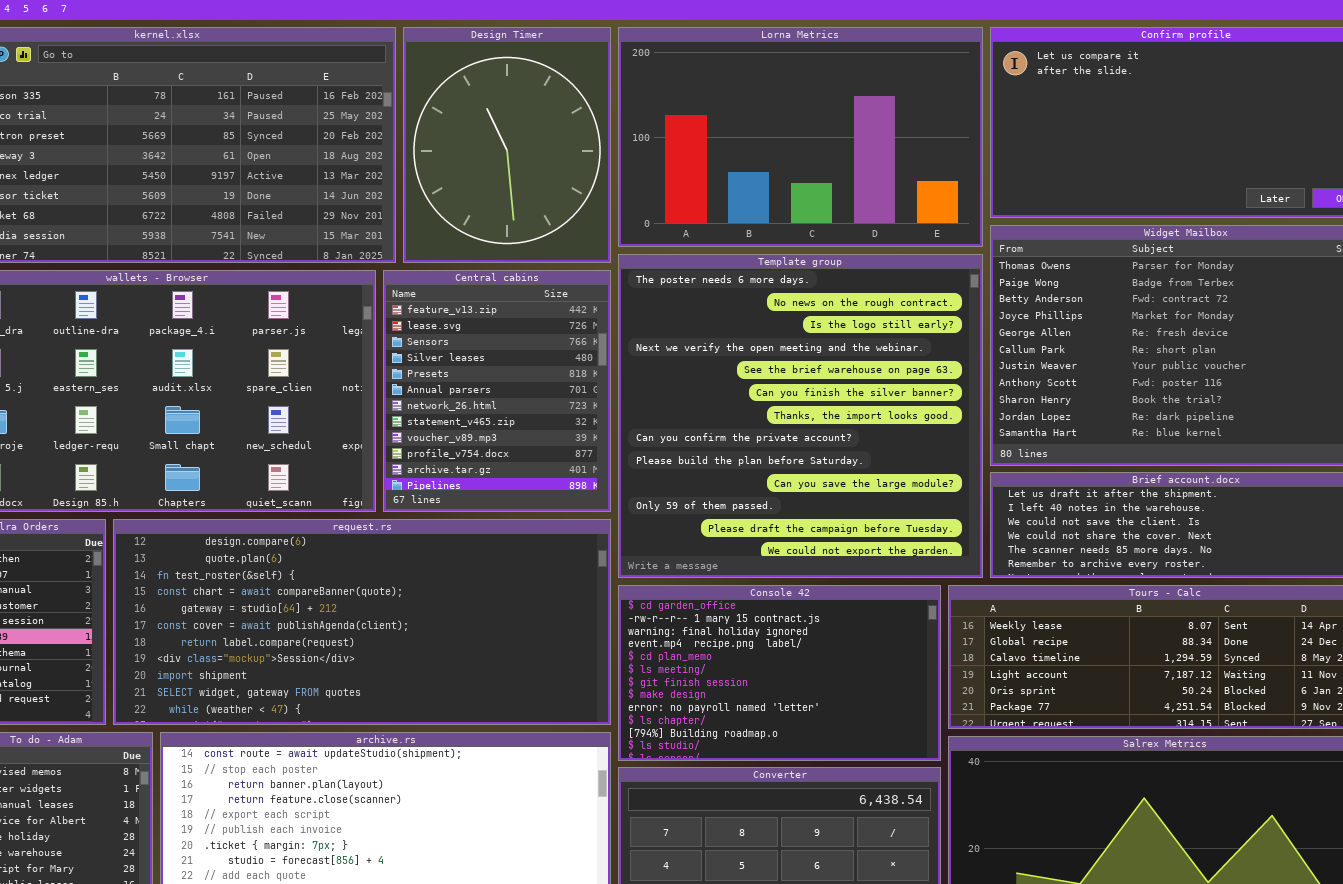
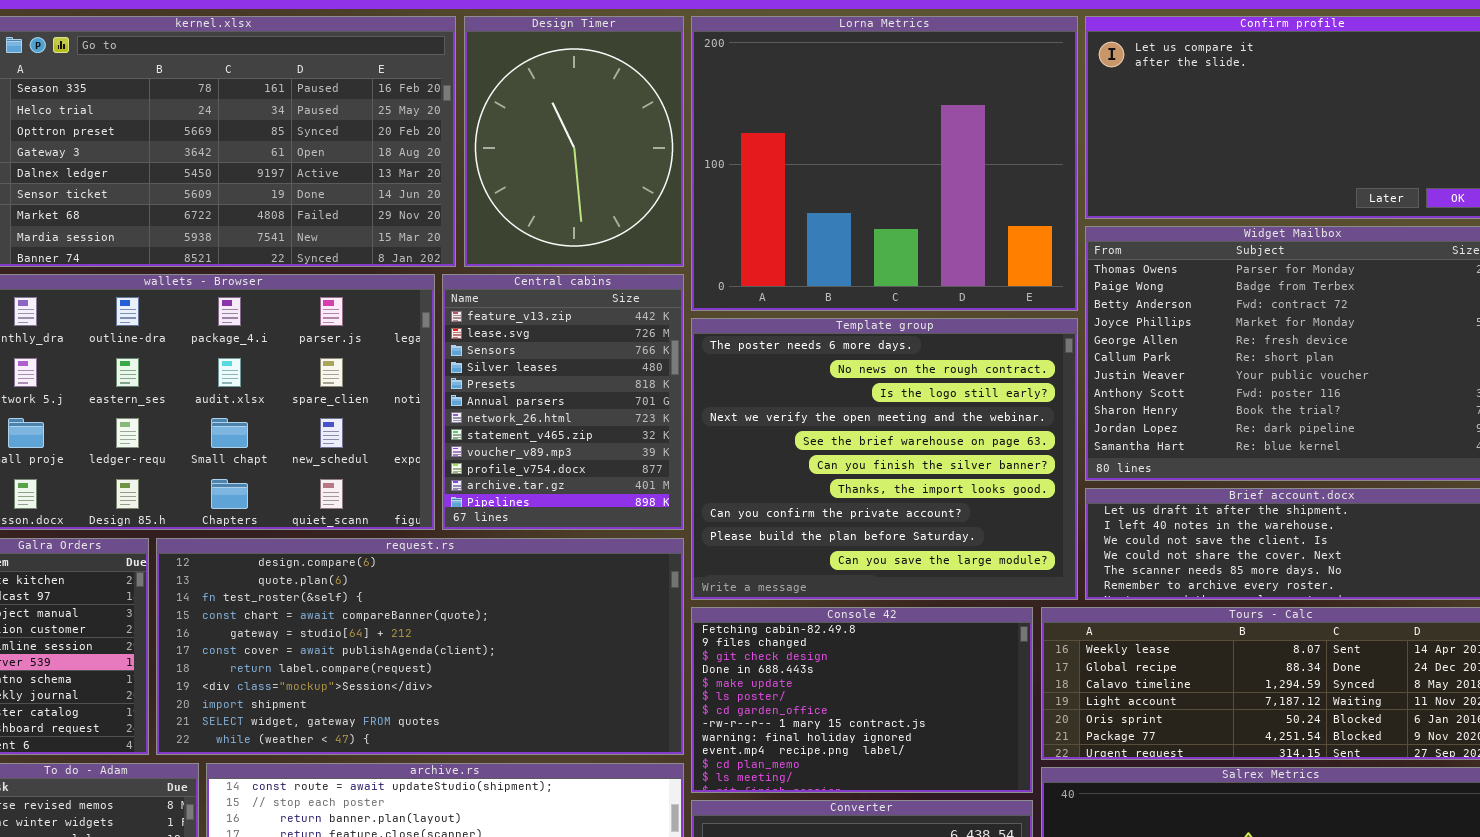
Lorna Metrics: [618,27,983,247] -> [691,16,1078,311], resized
Template group: [618,254,983,578] -> [691,318,1078,600], resized
Console 42: [618,585,941,761] -> [691,607,1033,793], scrolled up 6 rows

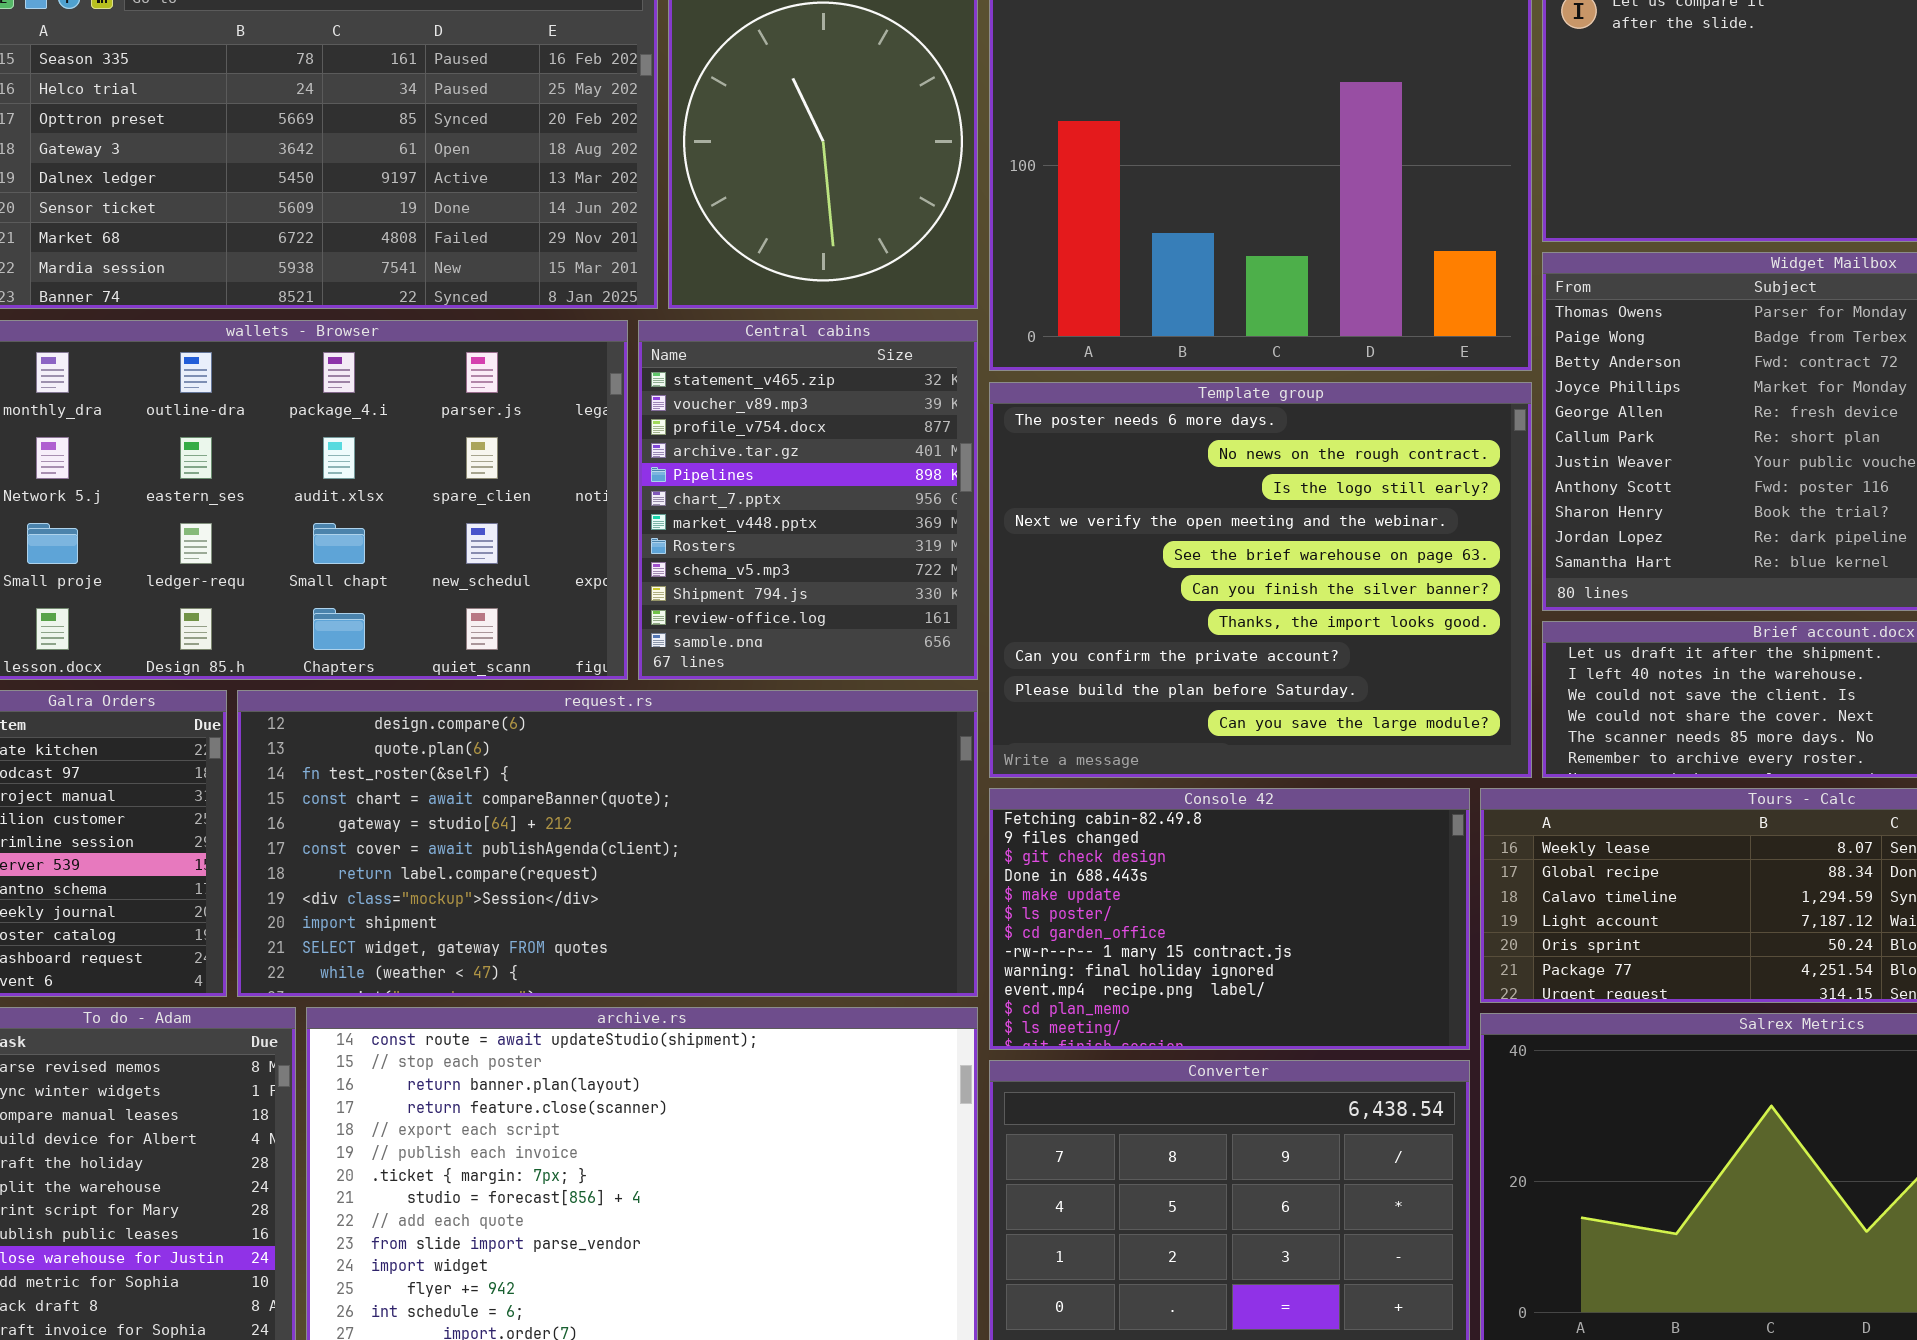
Central cabins: [442,274,684,530] -> [638,320,978,680], scrolled down 7 rows

